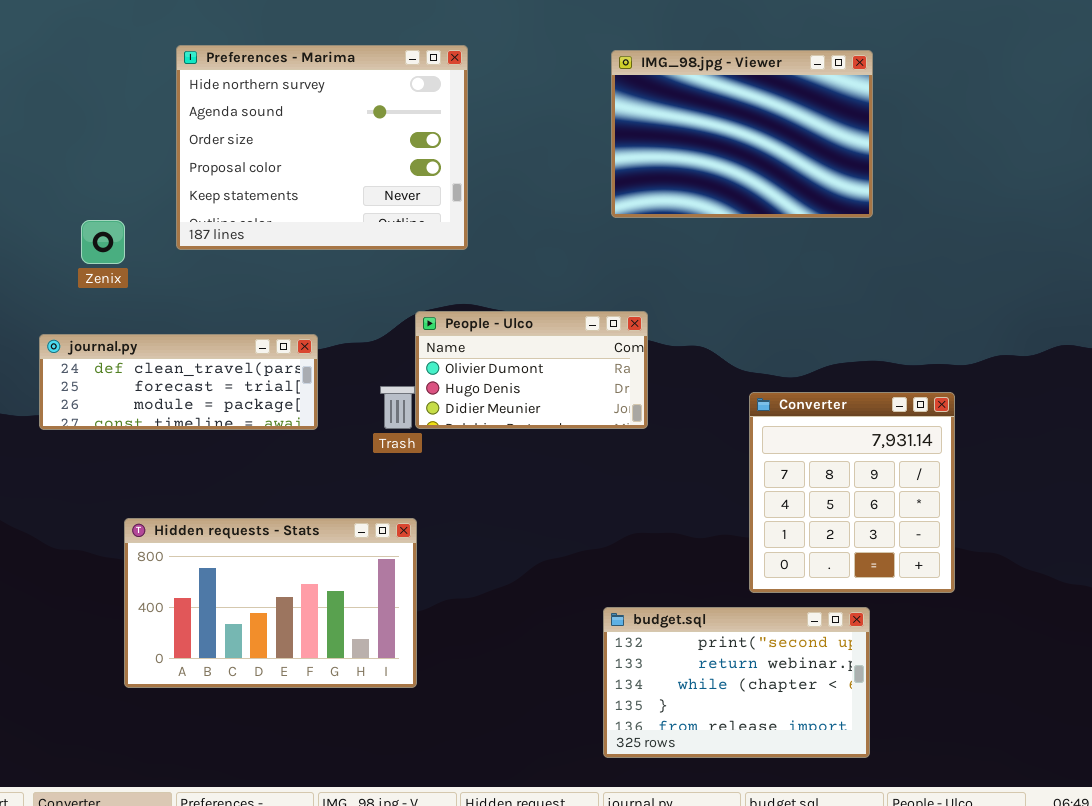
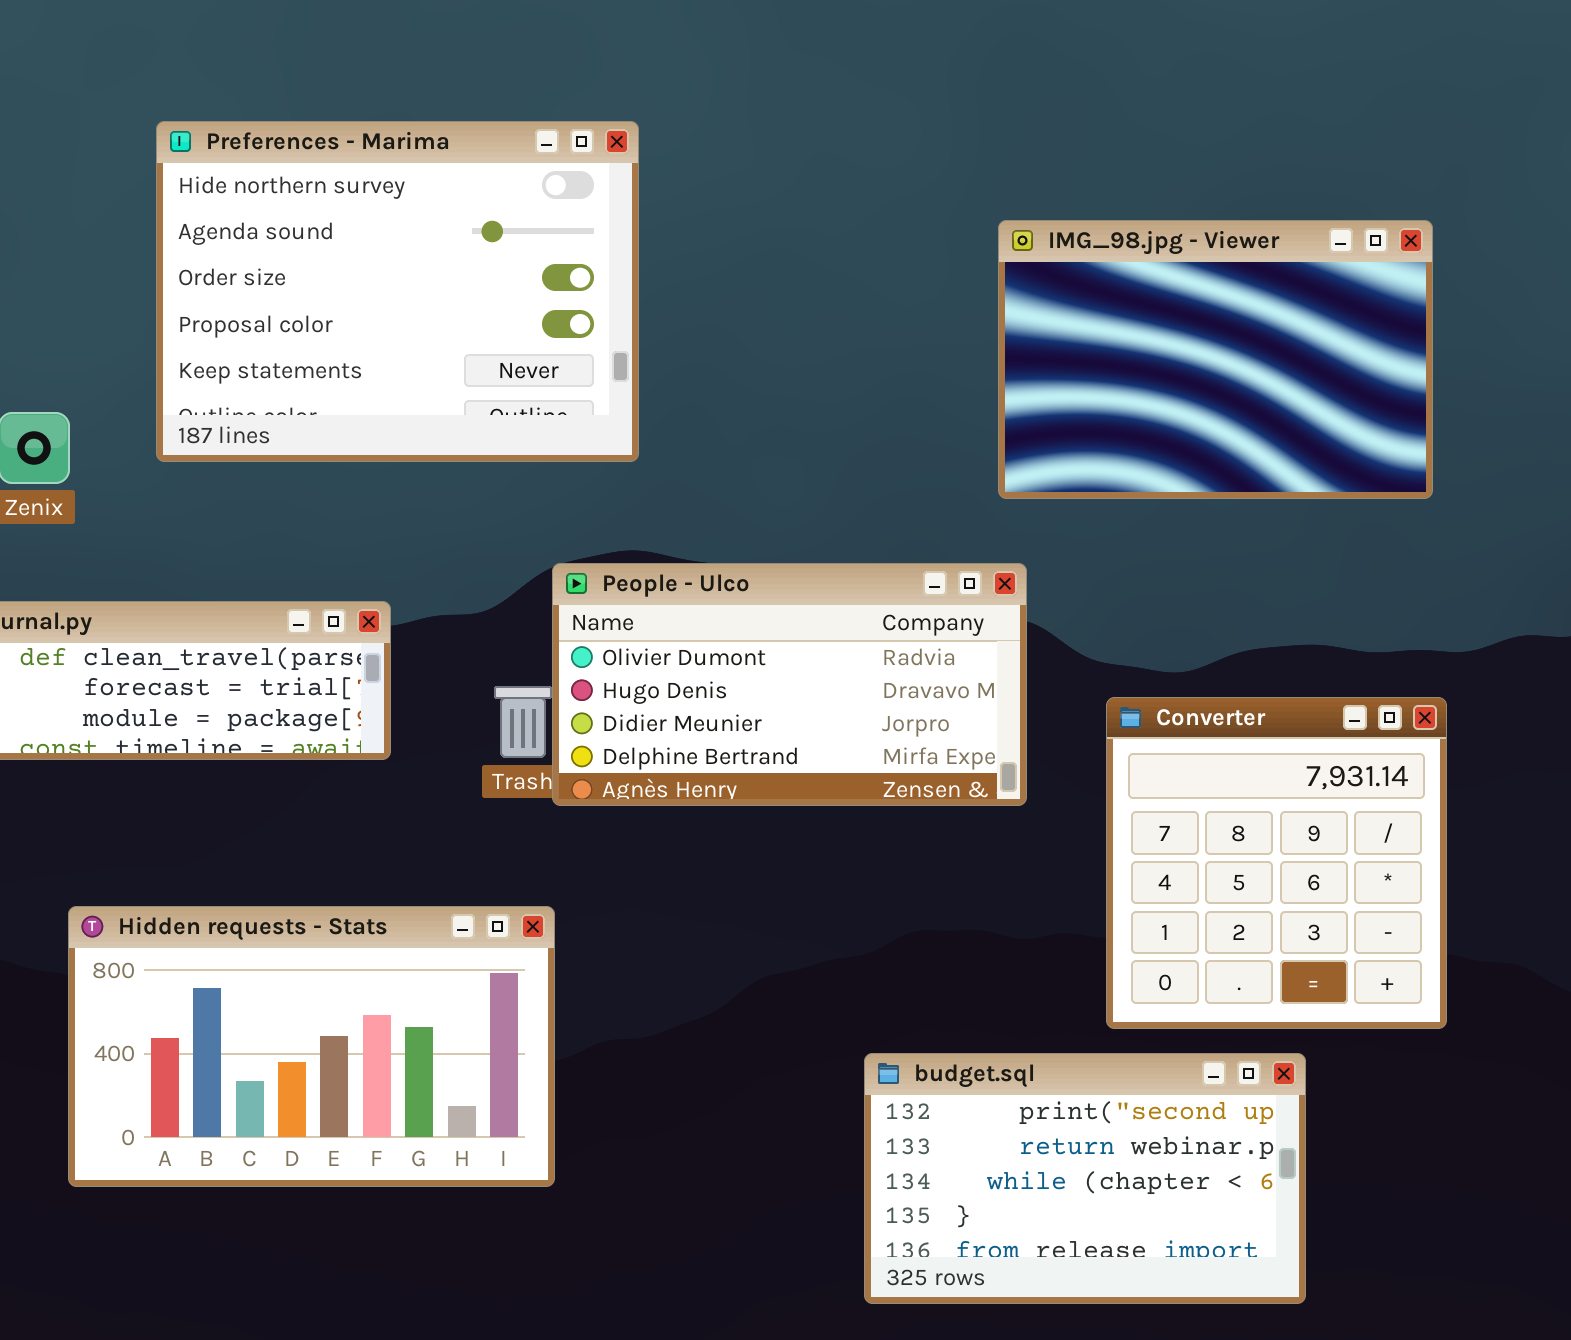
IMG_98.jpg - Viewer: [611,50,873,218] -> [998,220,1433,499], moved
People - Ulco: [415,311,648,429] -> [552,563,1027,806], resized

